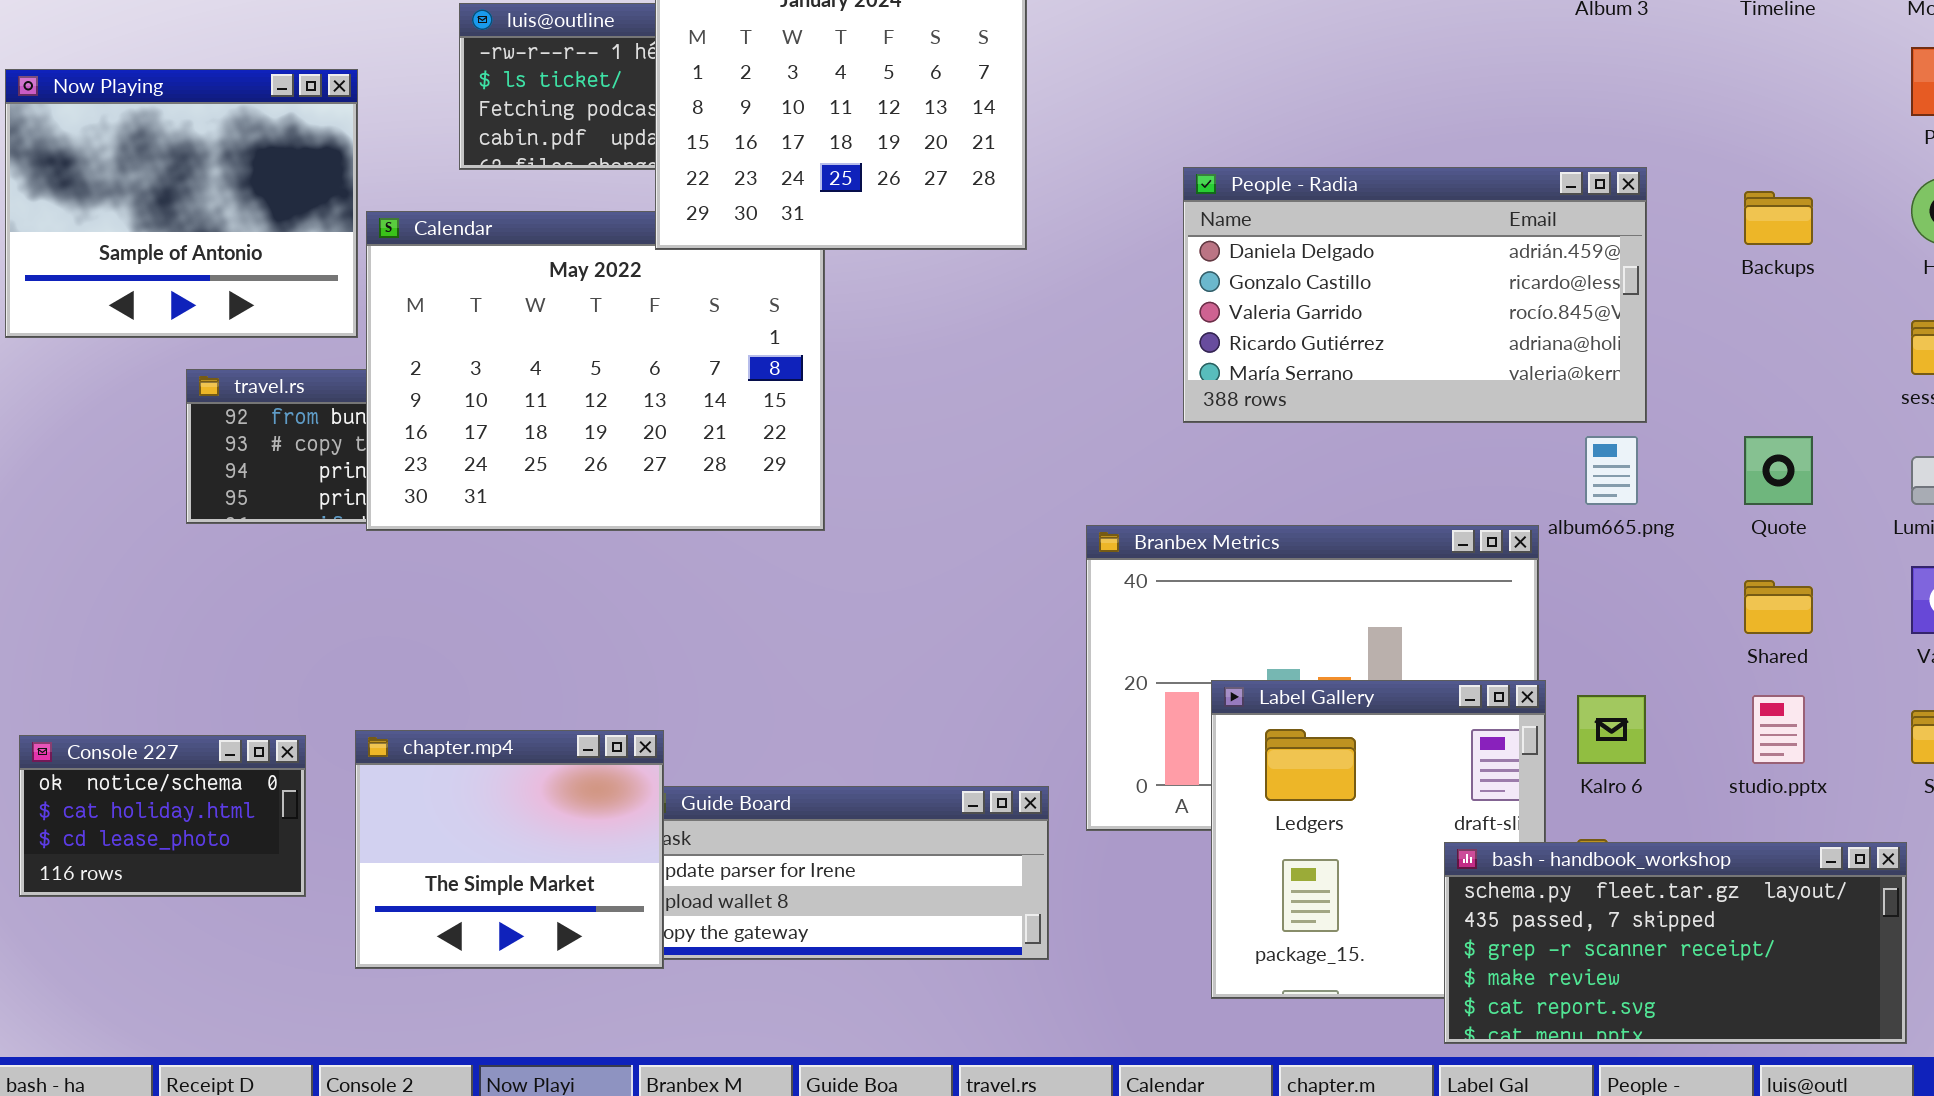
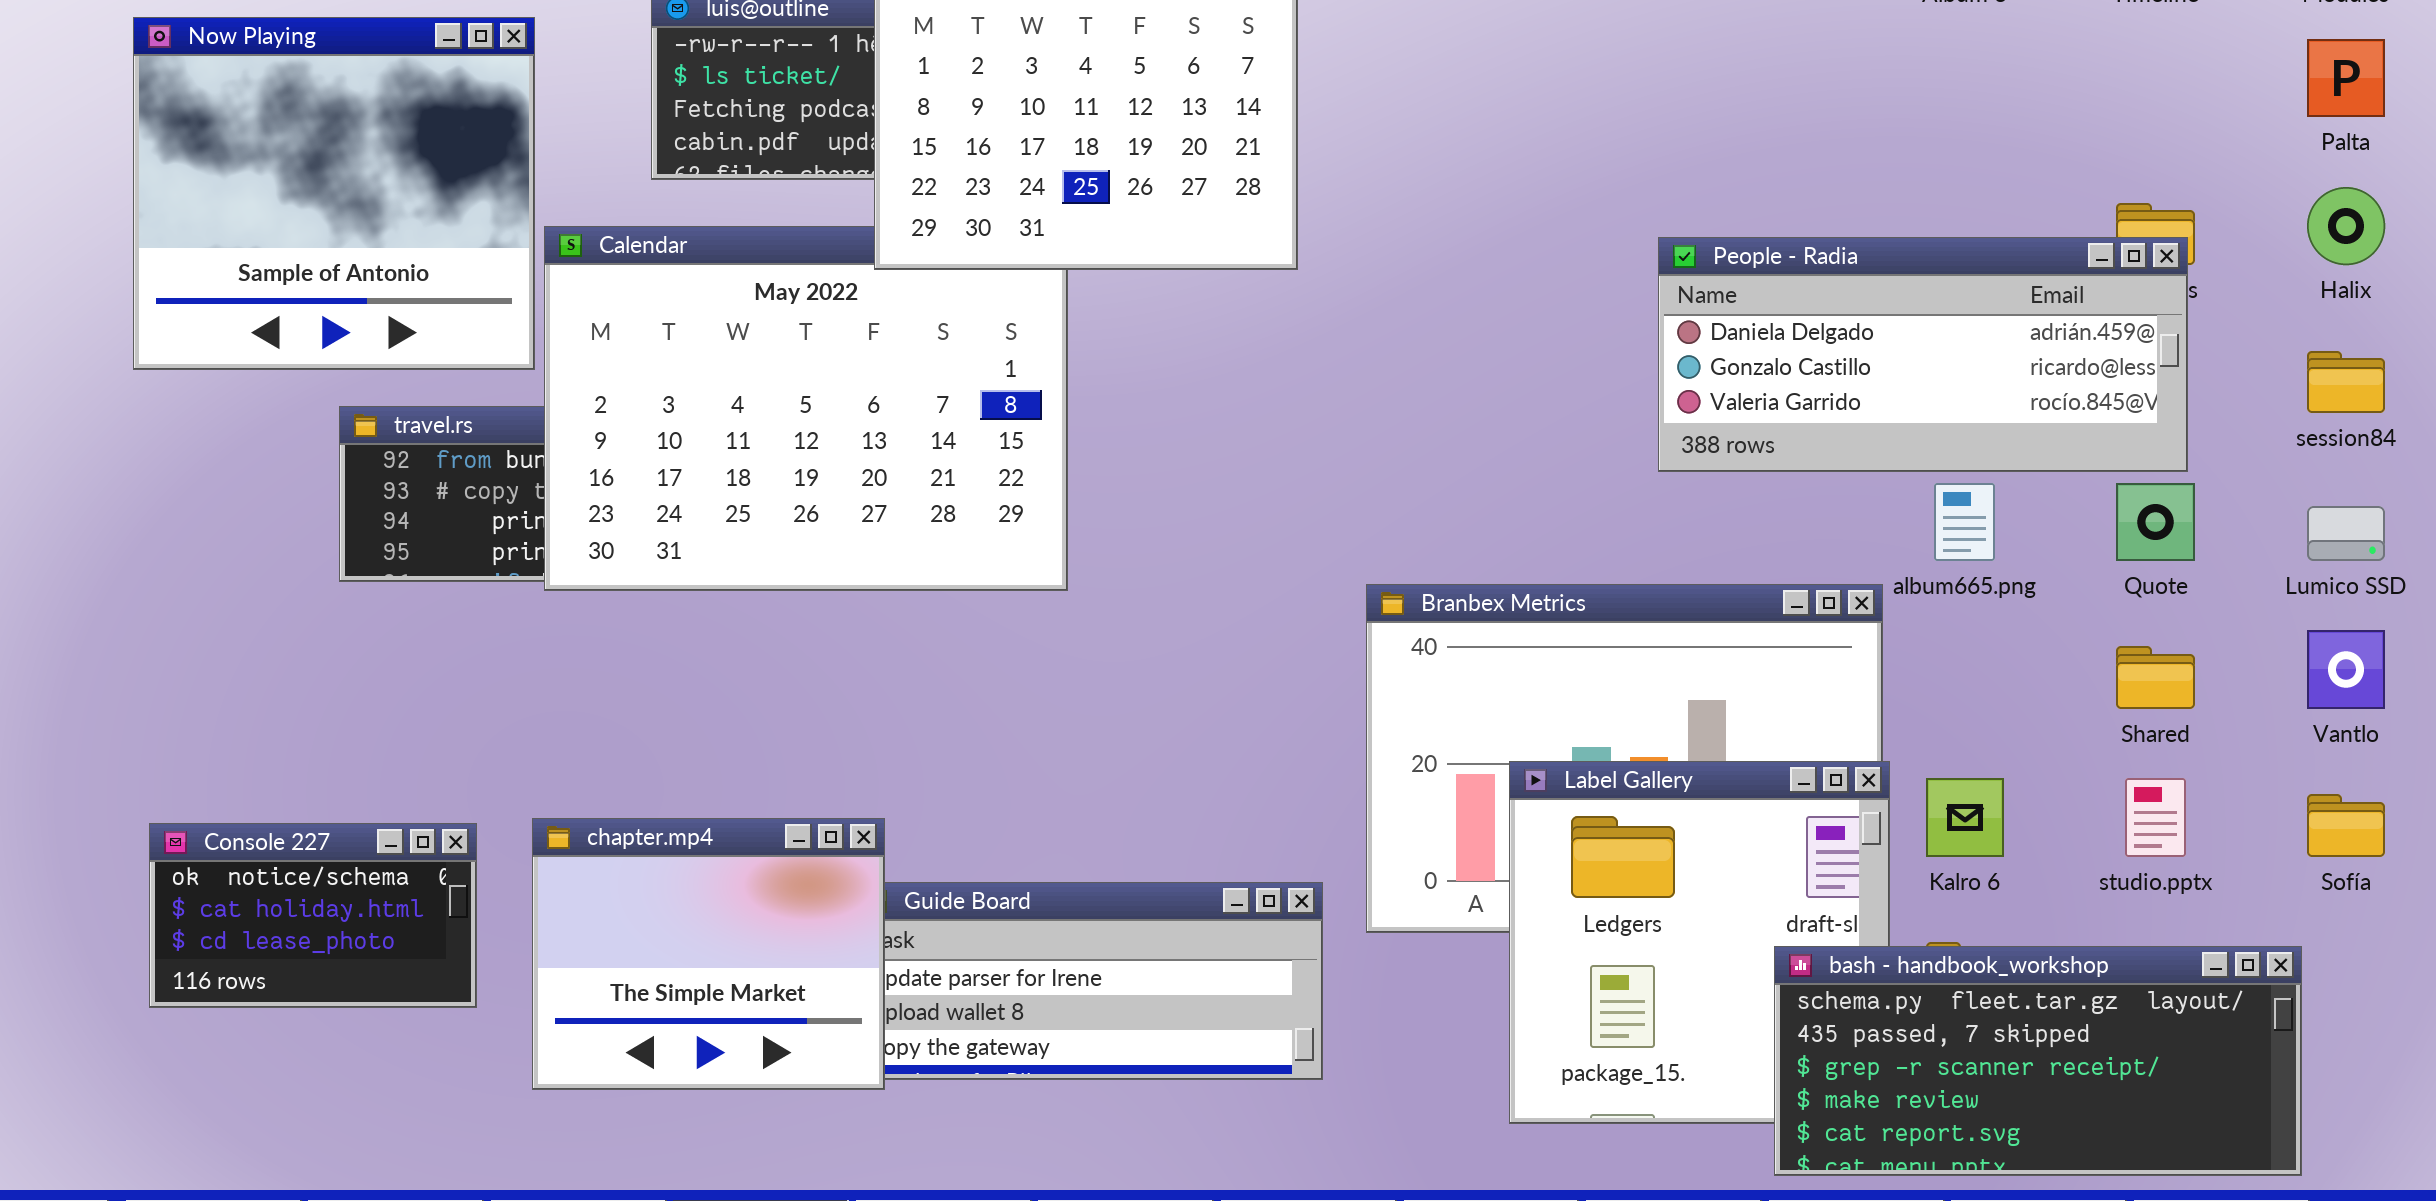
Now Playing: [5,69,358,338] -> [133,17,535,370], resized
People - Radia: [1183,167,1647,423] -> [1658,237,2188,472], moved, resized

